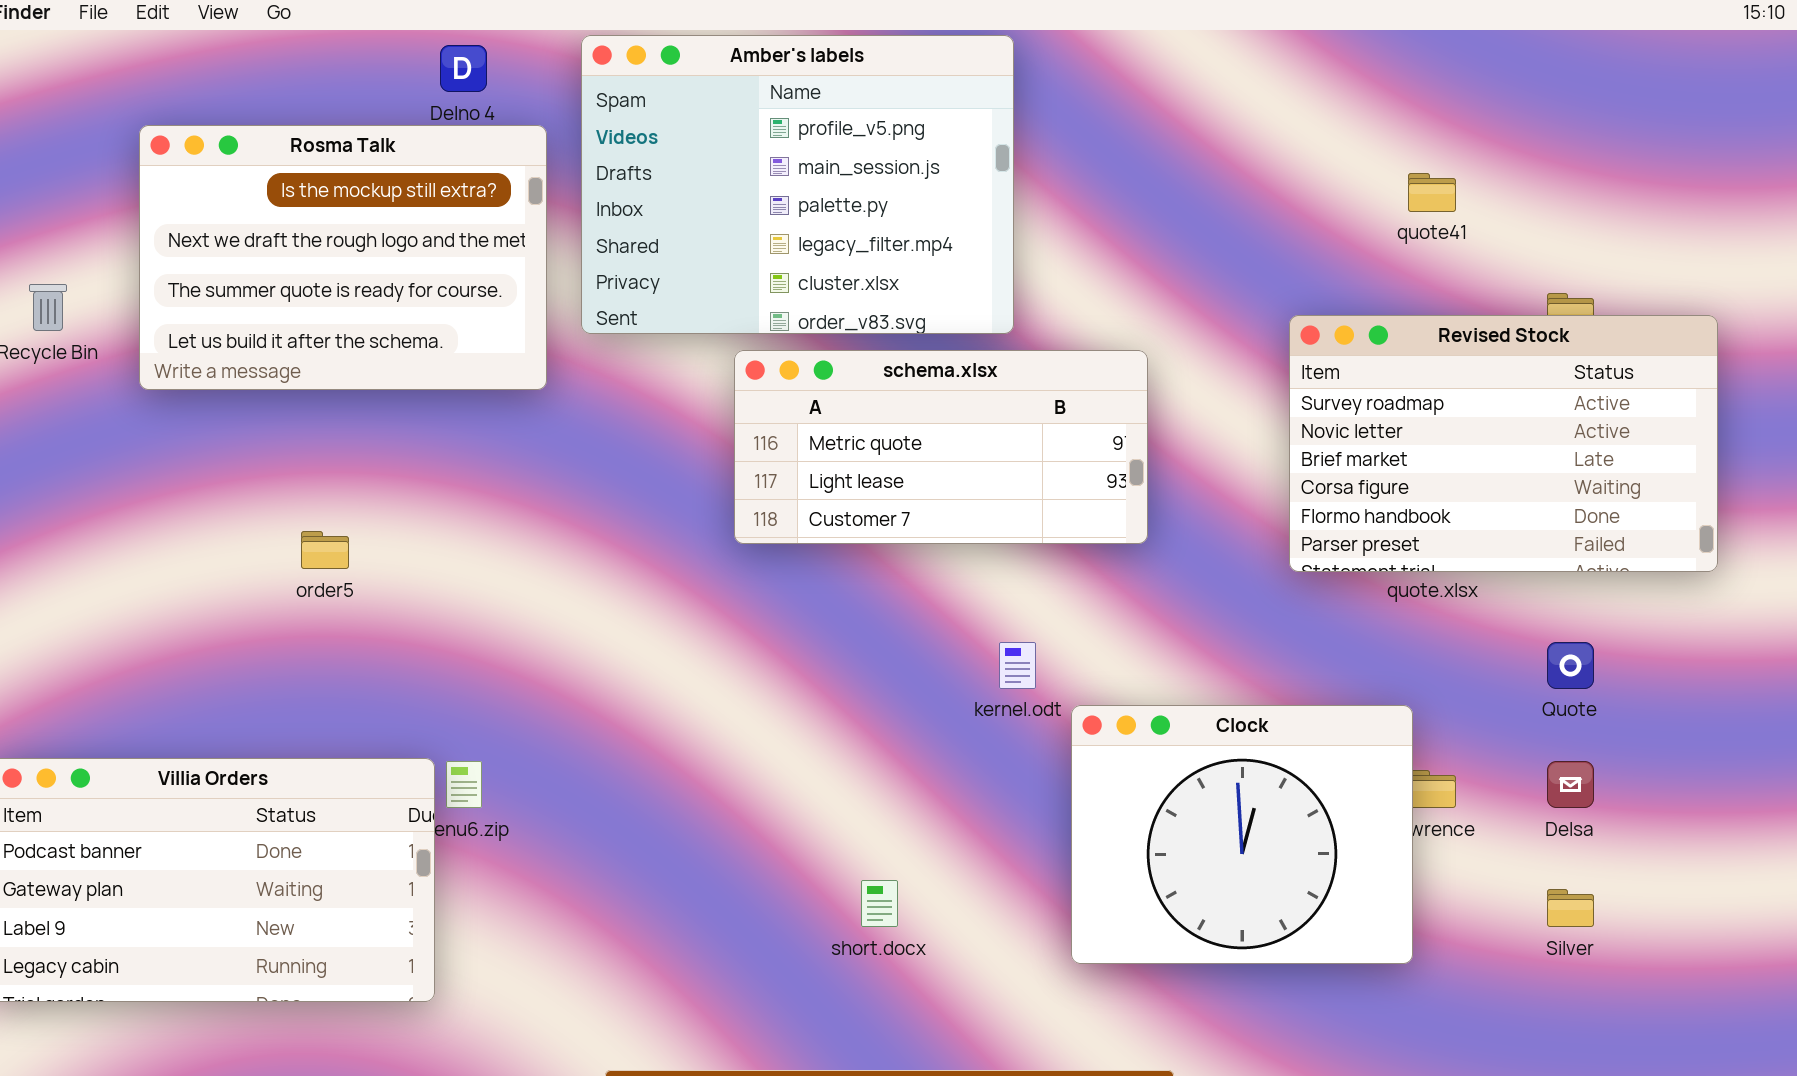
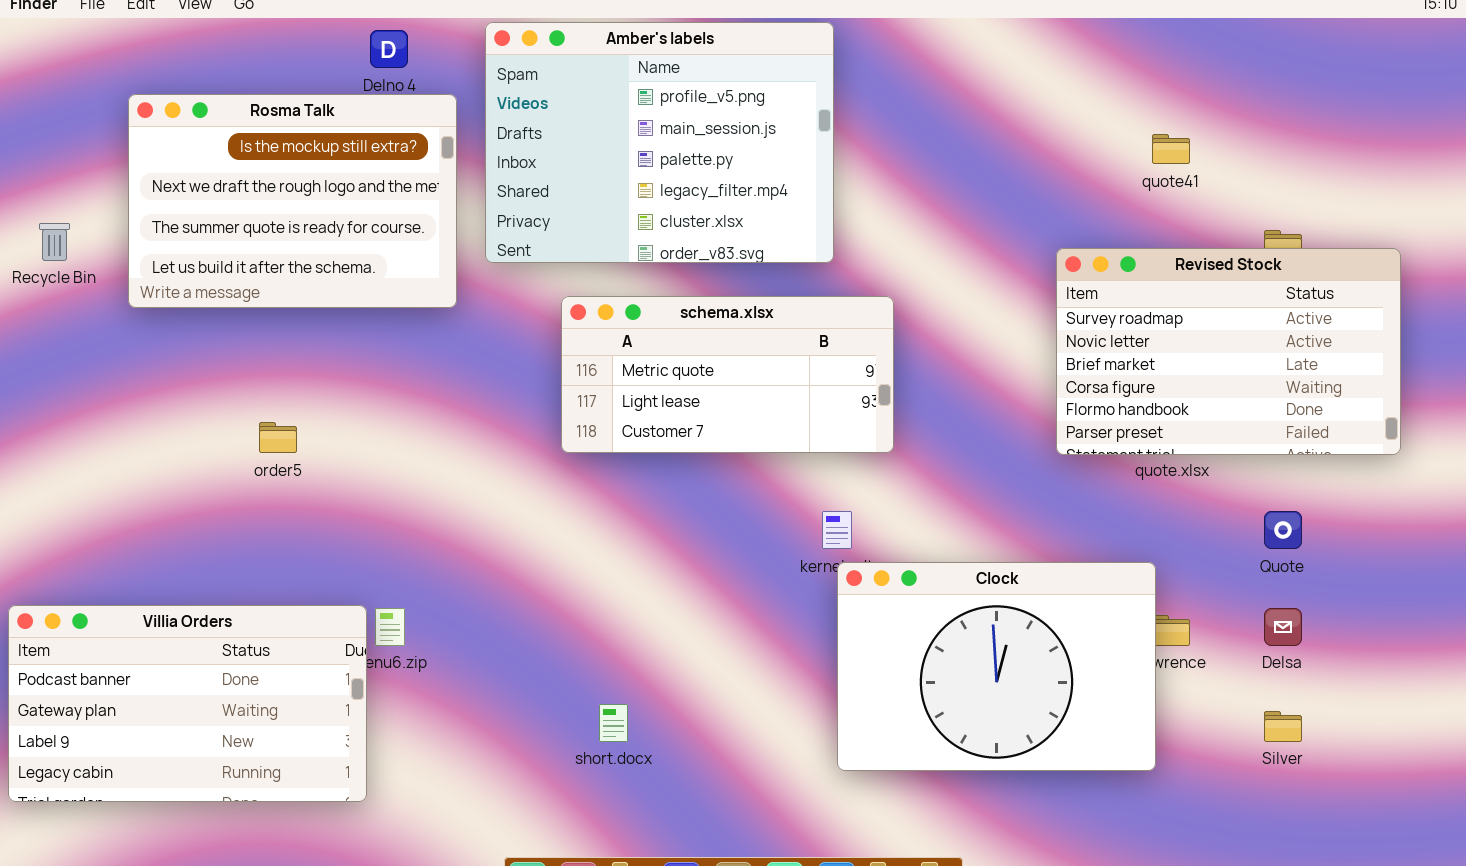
schema.xlsx: [734,350,1148,544] -> [561,296,894,453], moved
Clock: [1071,705,1413,964] -> [837,562,1156,771], resized
short.docx: [861,880,898,927] -> [599,704,628,742], moved

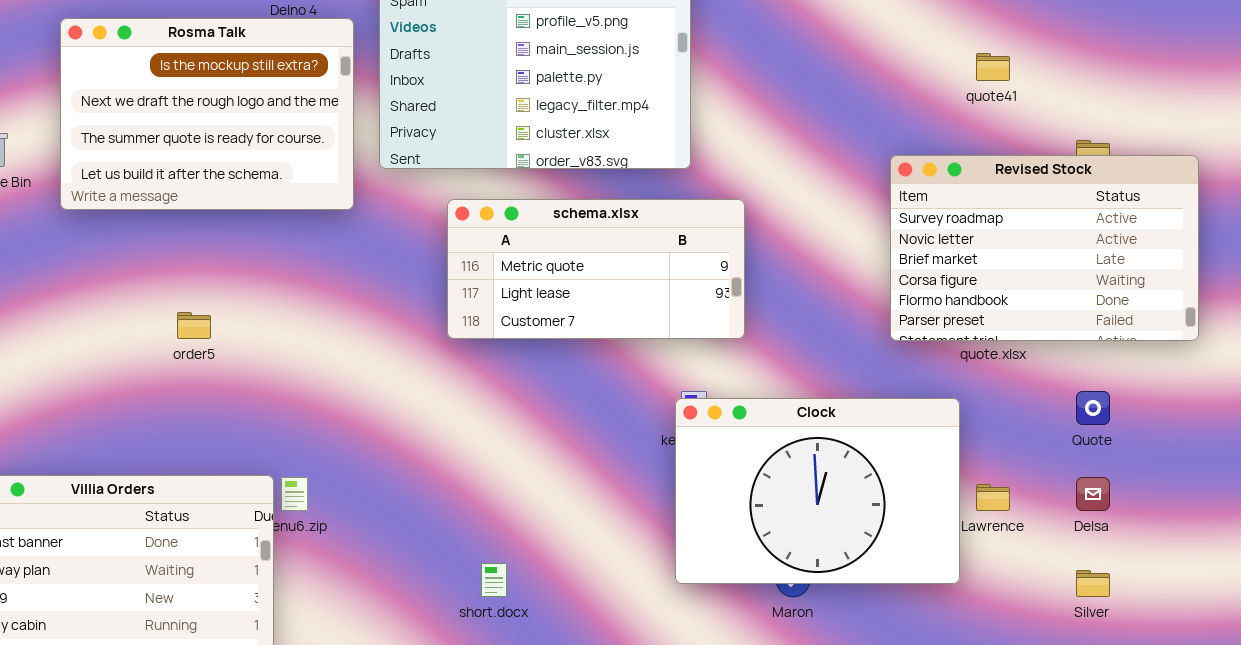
Clock: [837,562,1156,771] -> [675,398,960,584], moved

